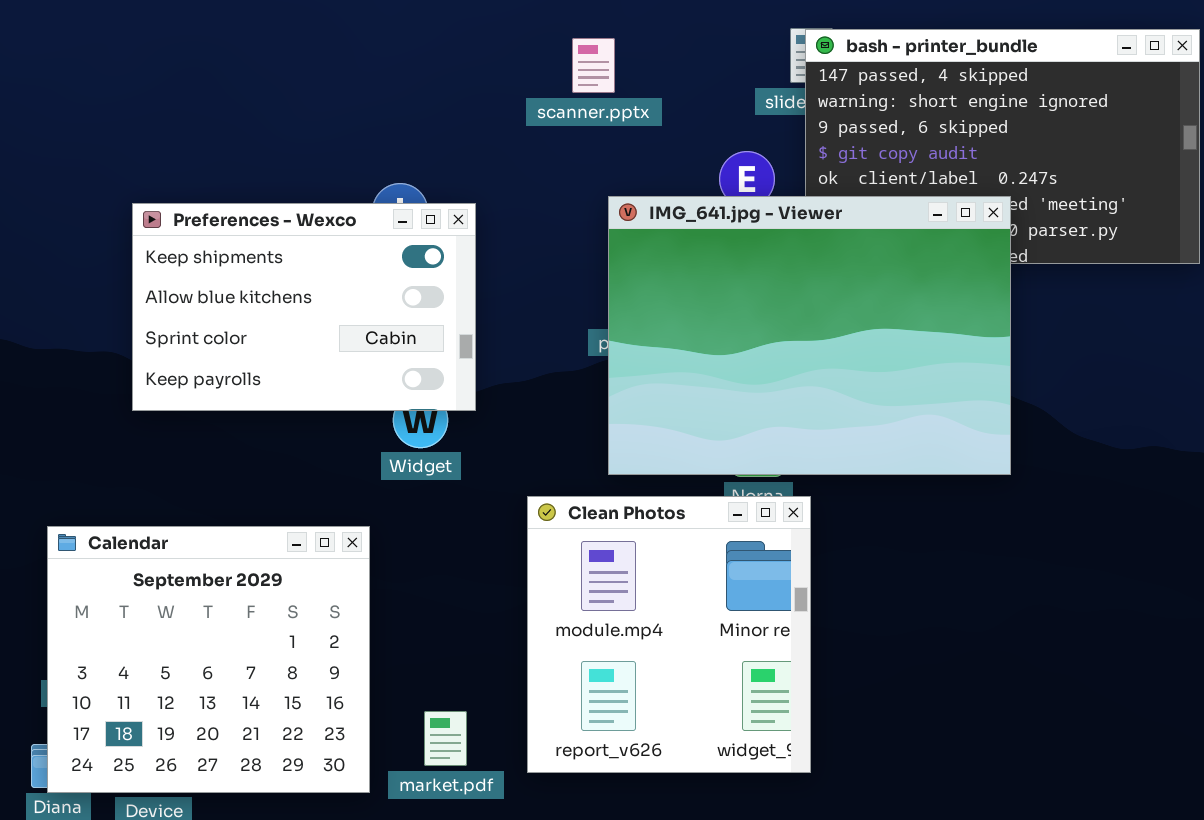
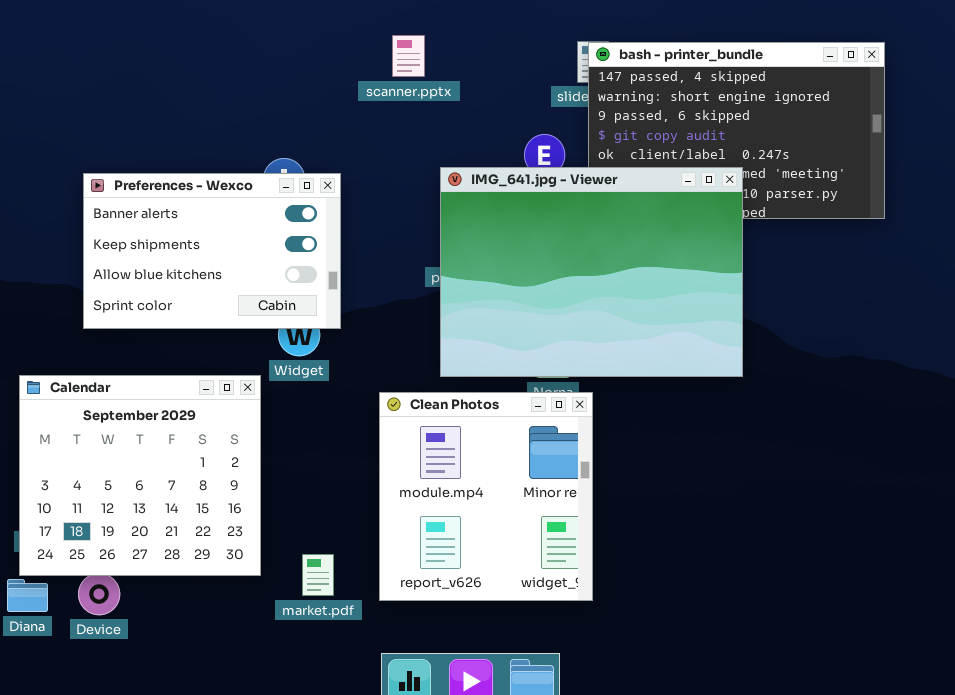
scanner.pptx: [572,38,615,93] -> [392,35,425,77], moved
Preferences - Wexco: [132,203,476,411] -> [83,173,341,329], scrolled up 1 row
Calendar: [47,526,370,793] -> [19,375,261,576], moved

